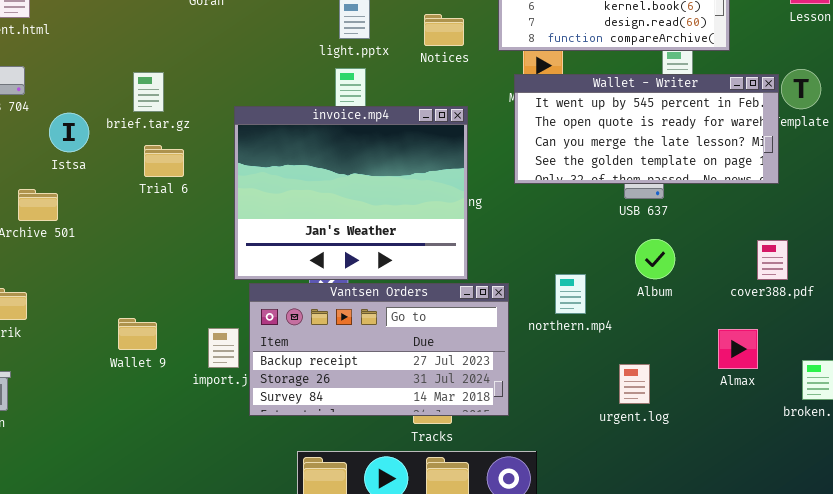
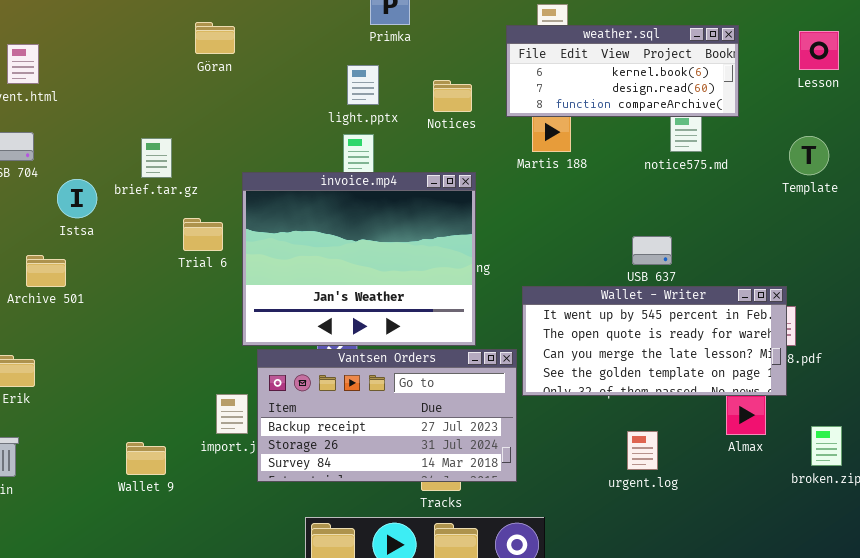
Wallet - Writer: [514,74,779,184] -> [522,286,787,396], moved
Trial 6: [144,145,184,177] -> [183,218,223,251], moved
Wallet 9: [118,318,157,350] -> [126,442,166,475], moved

